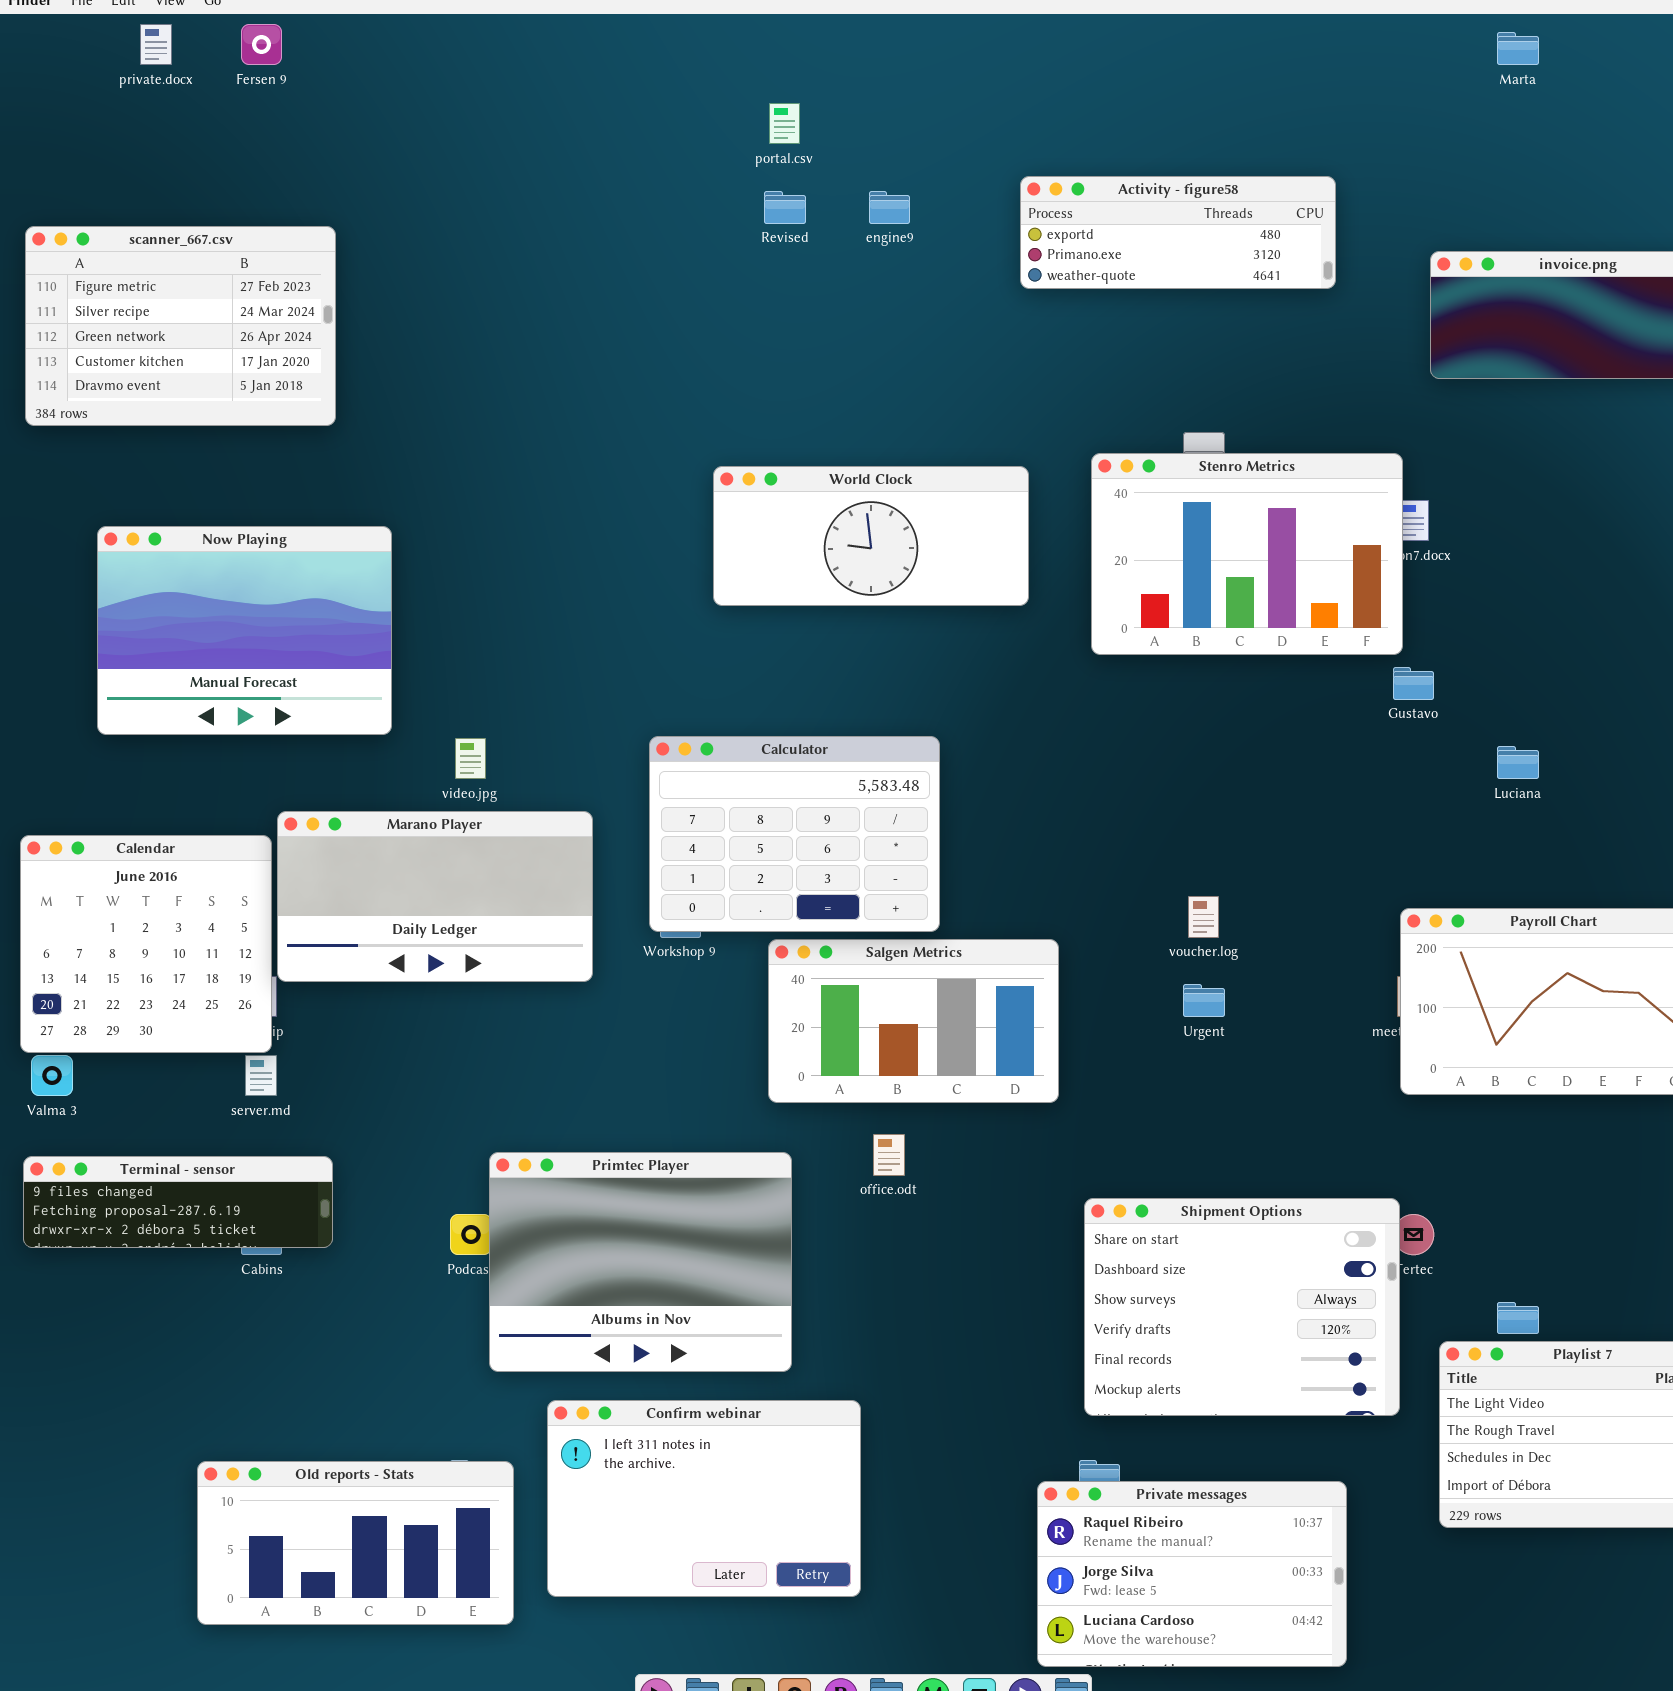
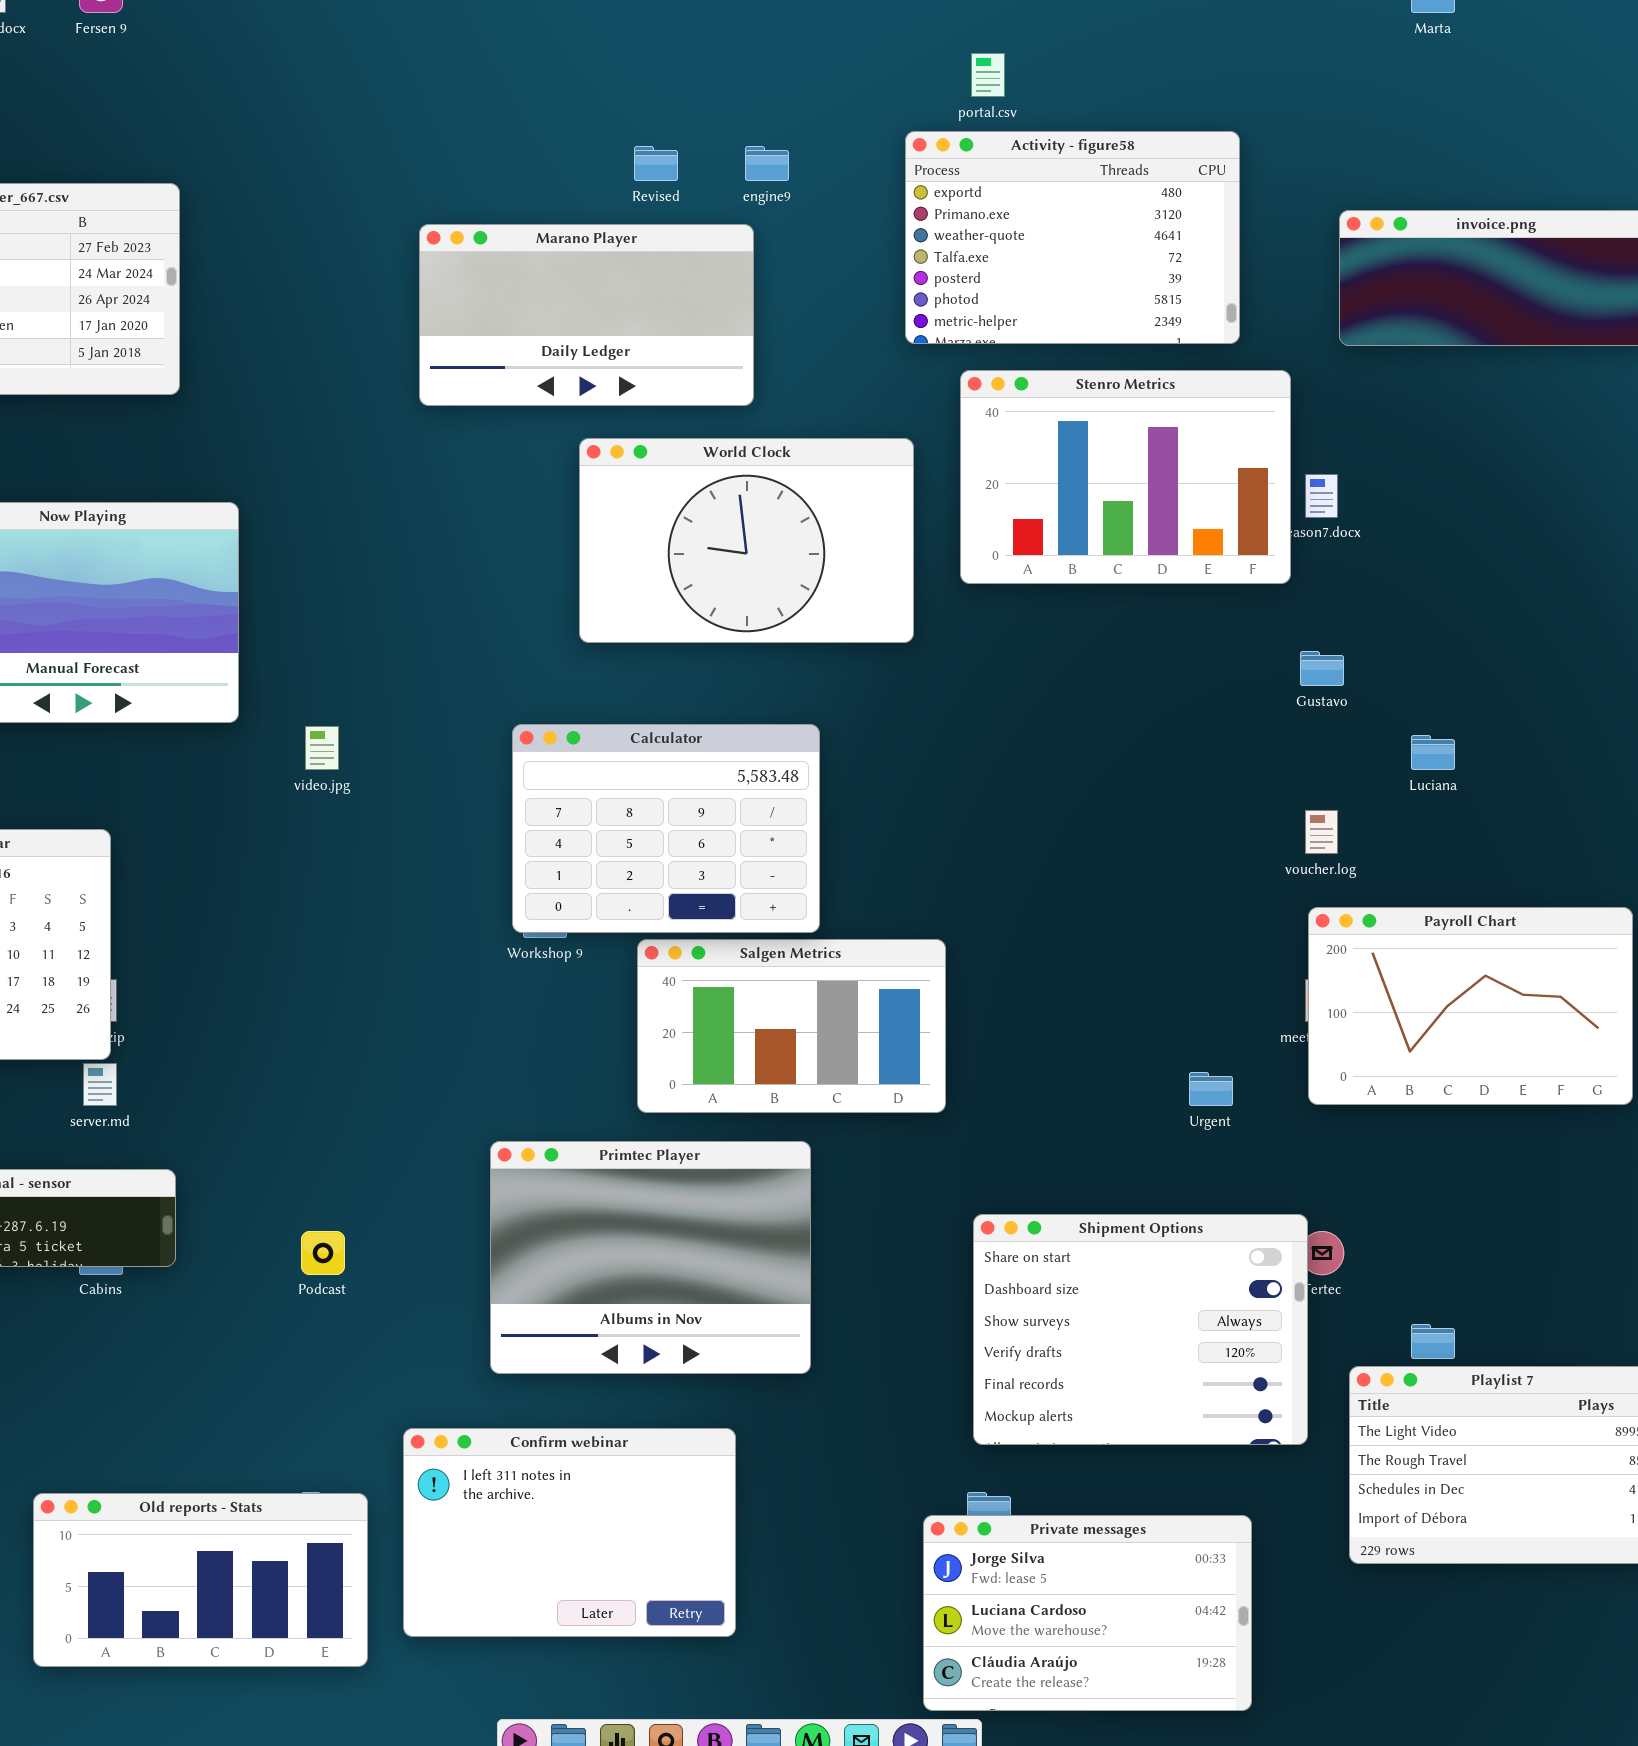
portal.csv: [769,103,800,144] -> [971,53,1005,97], moved
Activity - figure58: [1020,176,1336,289] -> [905,131,1240,344], resized
Stenro Metrics: [1091,453,1403,655] -> [960,370,1291,584], moved
World Clock: [713,466,1029,606] -> [579,438,914,643], resized
Marano Player: [277,811,593,982] -> [419,224,754,406], moved
voucher.log: [1188,896,1219,938] -> [1305,810,1338,854], moved
Urgent: [1183,984,1225,1017] -> [1189,1072,1233,1106], moved
Primtec Player: [489,1152,792,1372] -> [490,1141,811,1374], moved
Private messages: [1037,1481,1347,1667] -> [923,1515,1252,1711], scrolled down 1 row

